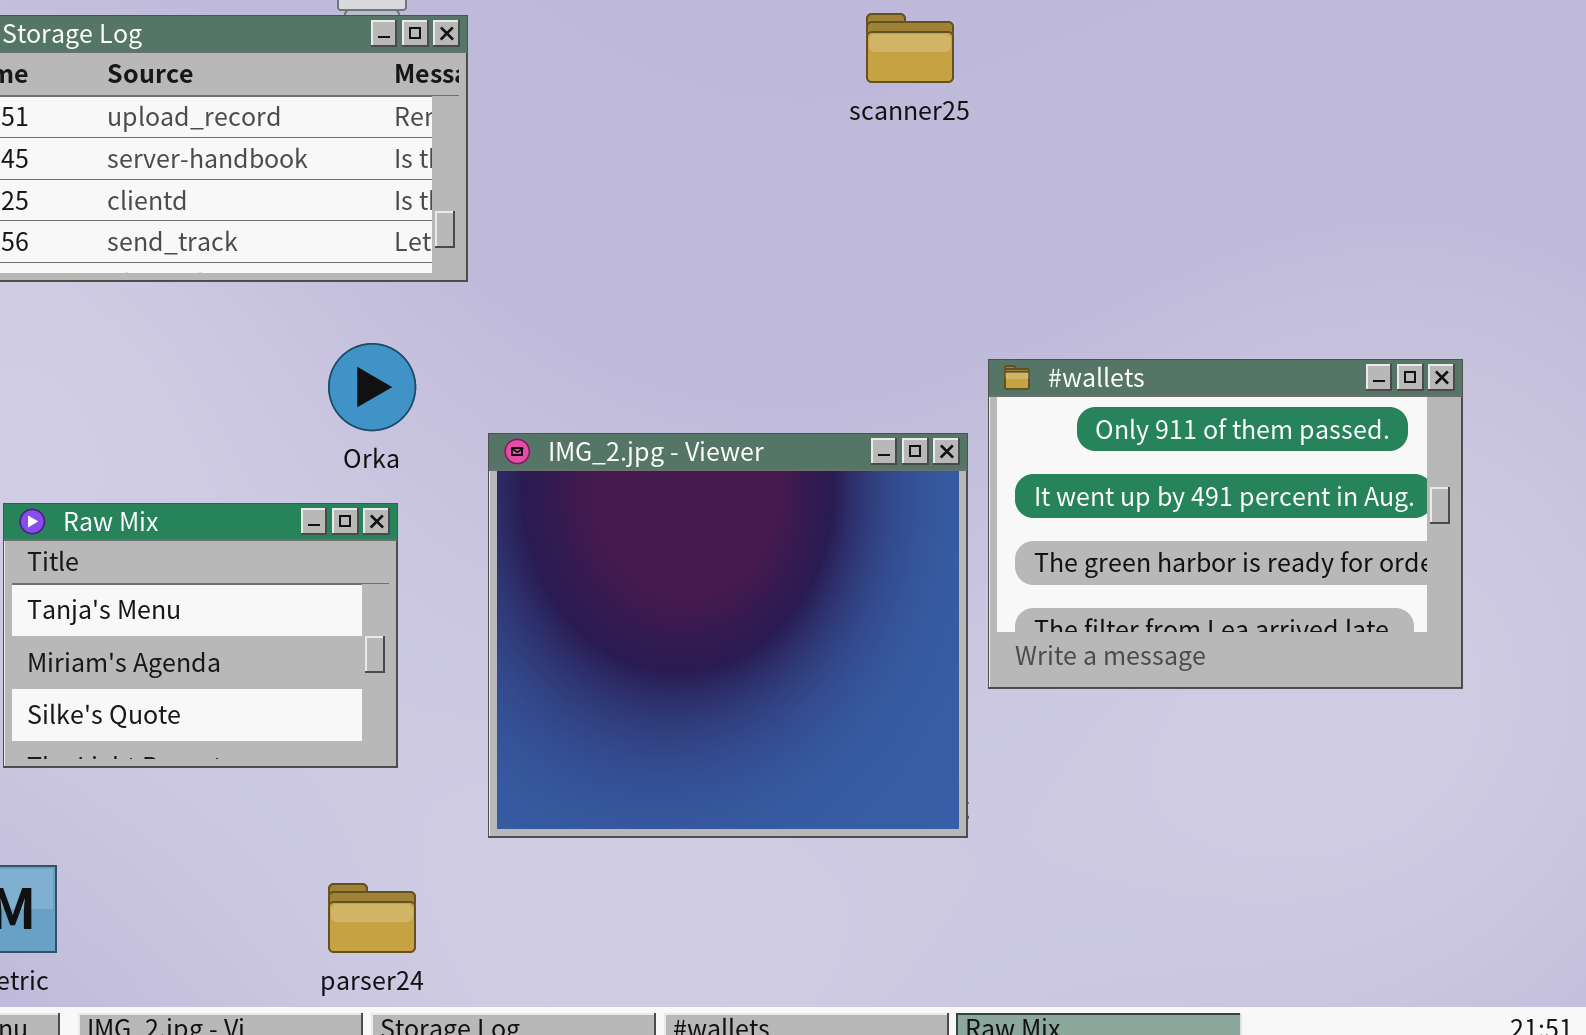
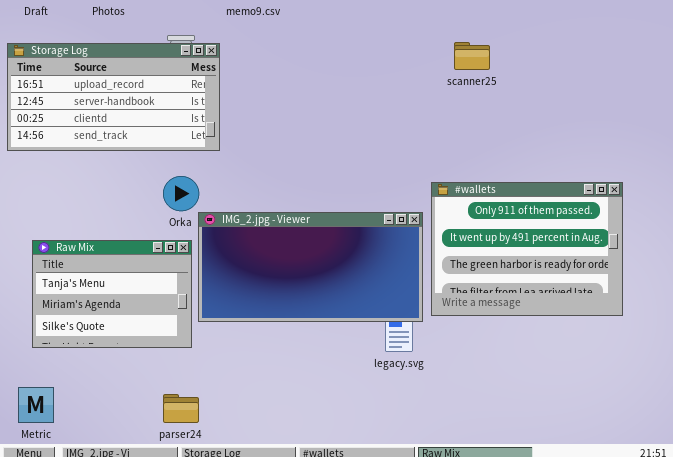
scanner25: [866,13,954,83] -> [454,42,490,70], moved
IMG_2.jpg - Viewer: [488,433,968,838] -> [198,212,423,322], resized

